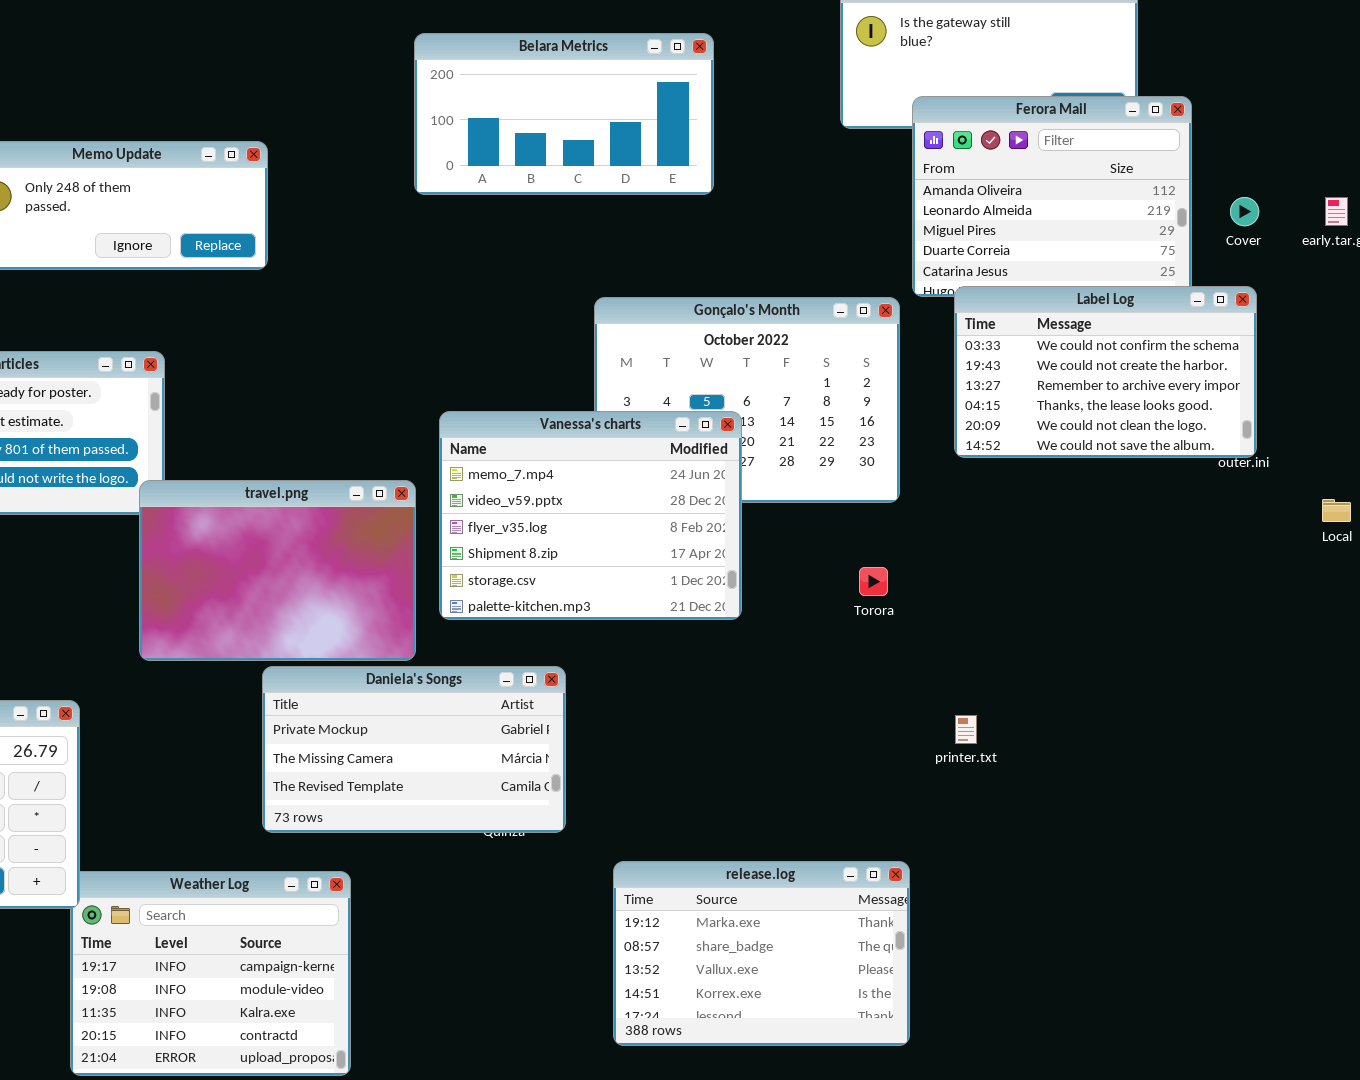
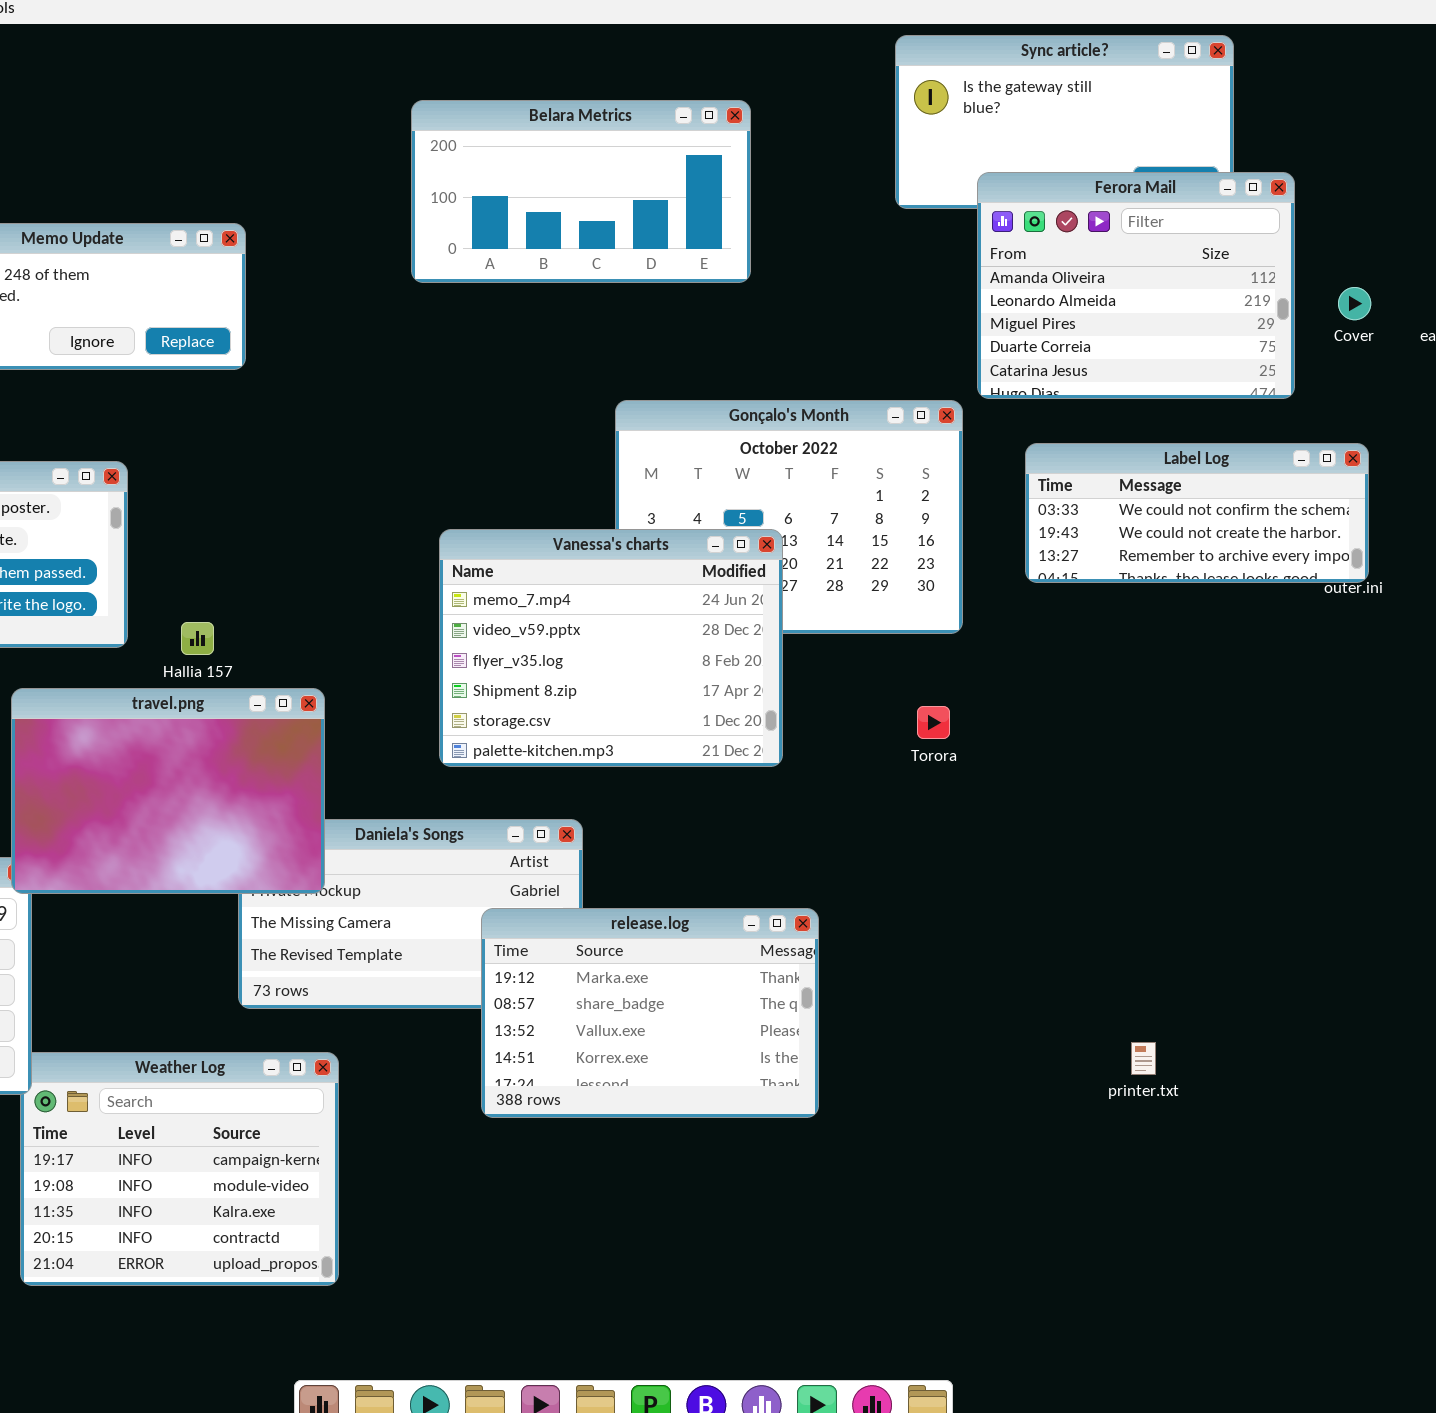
Label Log: [954,286,1257,458] -> [1025,443,1369,583], resized
travel.png: [139,480,416,661] -> [11,688,325,894], moved
printer.txt: [955,715,977,744] -> [1131,1042,1156,1075], moved
release.log: [613,861,910,1046] -> [481,908,819,1118], moved

